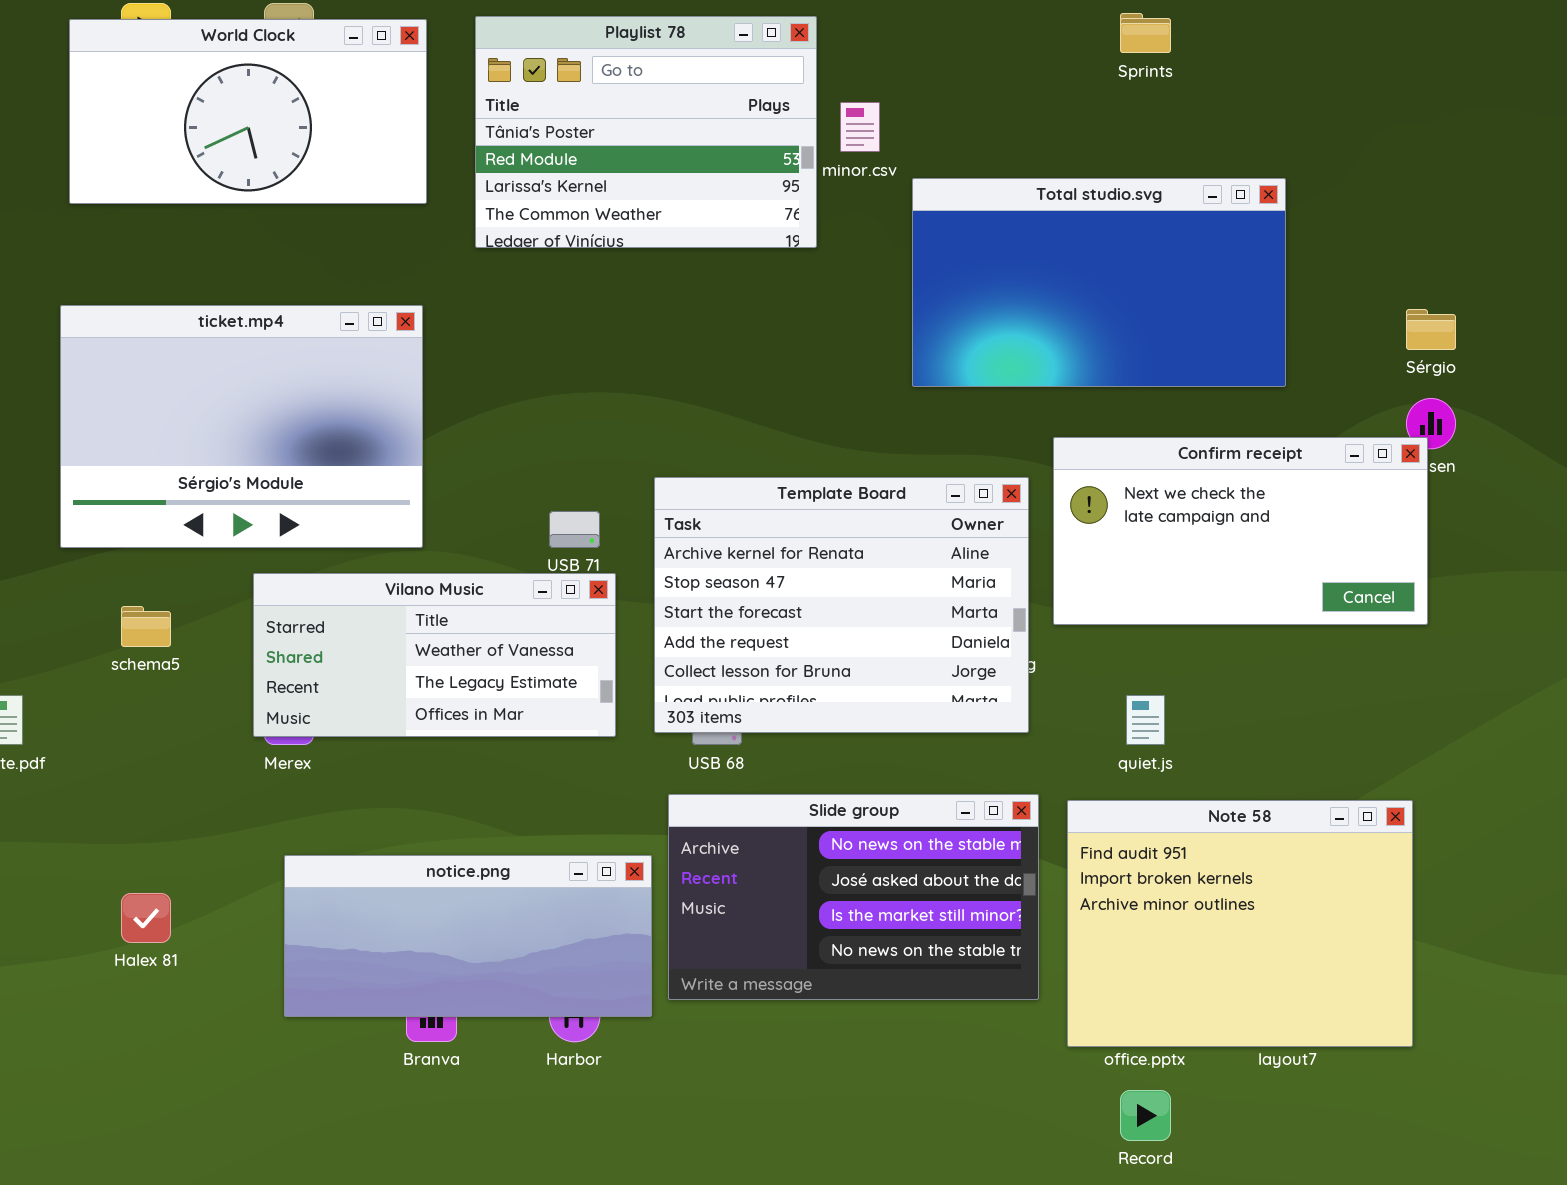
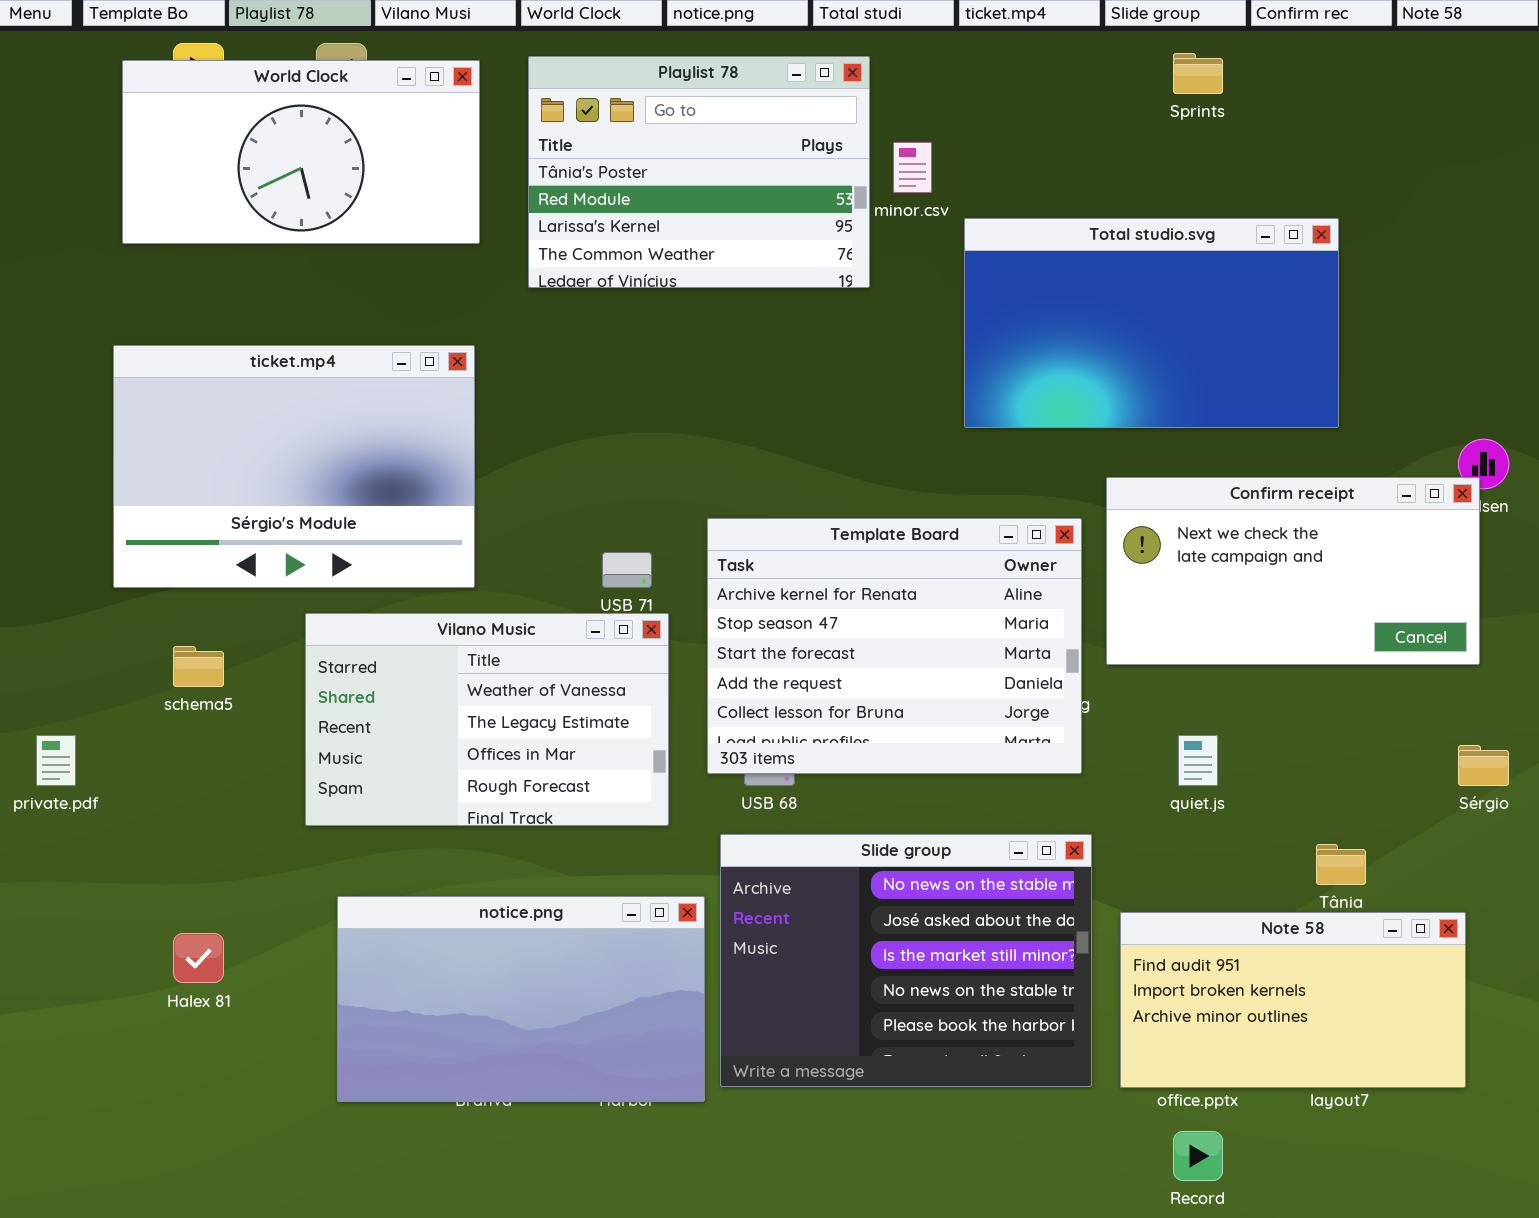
Sérgio: [1406,309,1456,350] -> [1458,745,1509,786], moved
Vilano Music: [253,573,616,737] -> [305,613,669,826], resized
Slide group: [668,794,1039,1000] -> [720,834,1092,1087], resized
Note 58: [1067,800,1413,1047] -> [1120,912,1466,1088], resized
notice.png: [284,855,652,1017] -> [337,896,705,1102], resized

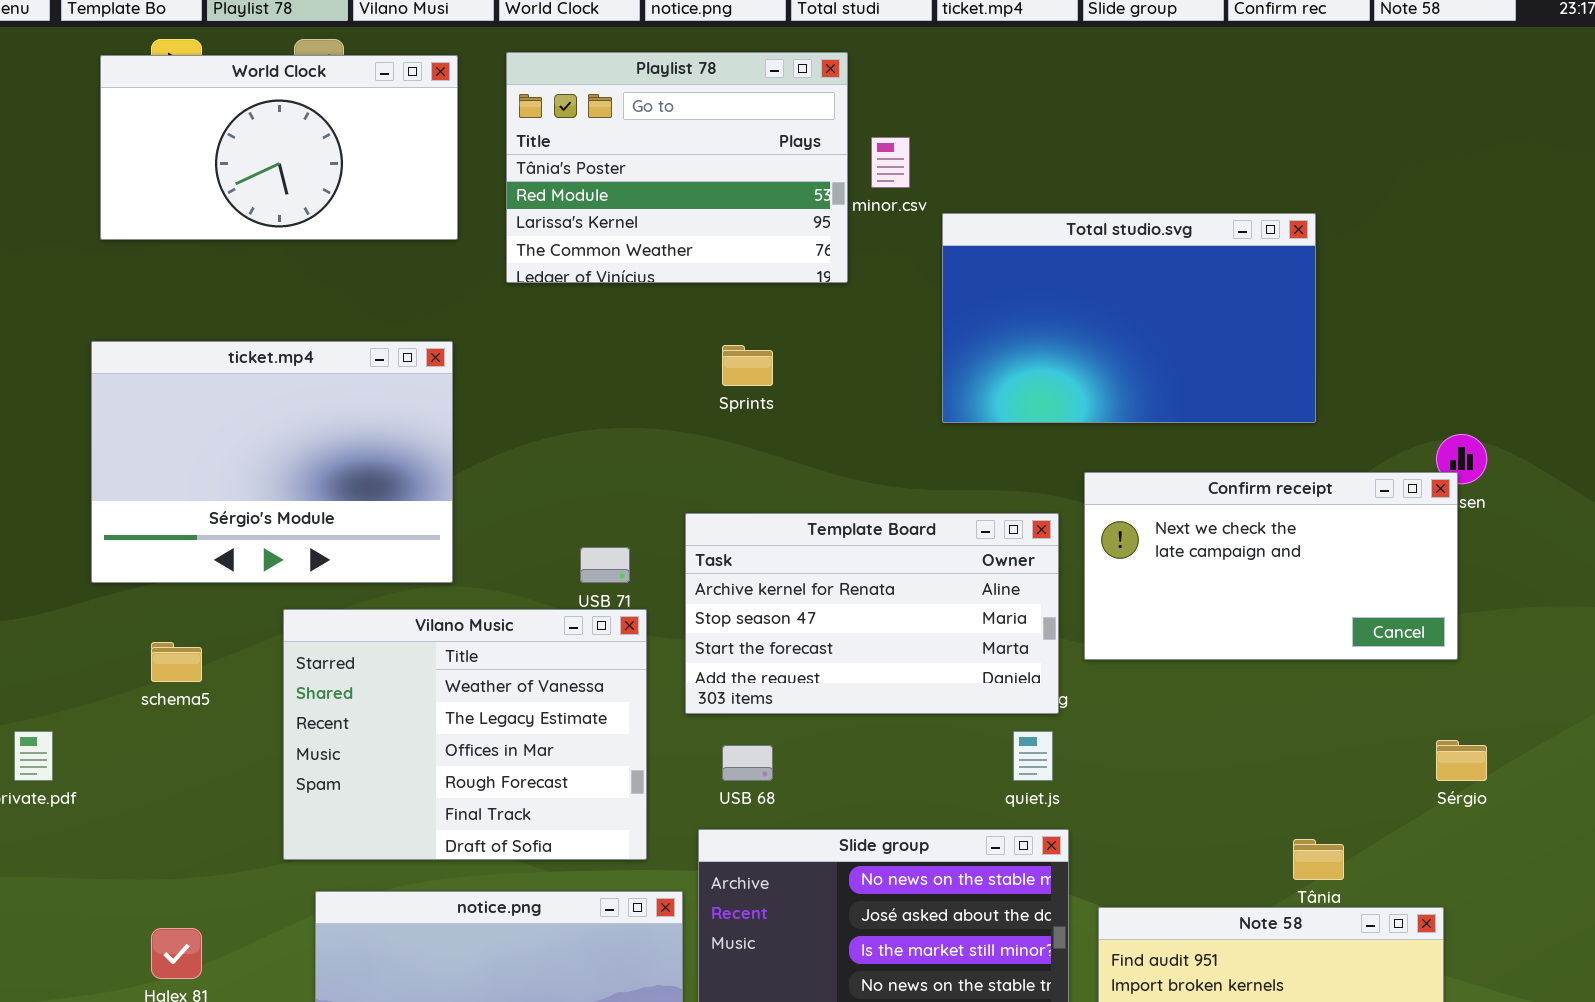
Sprints: [1173,53,1223,94] -> [722,345,773,386], moved
Template Board: [707,518,1082,774] -> [685,513,1059,714], resized
Vilano Music: [305,613,669,826] -> [283,609,647,860], resized
quiet.js: [1178,735,1218,786] -> [1013,731,1053,781], moved

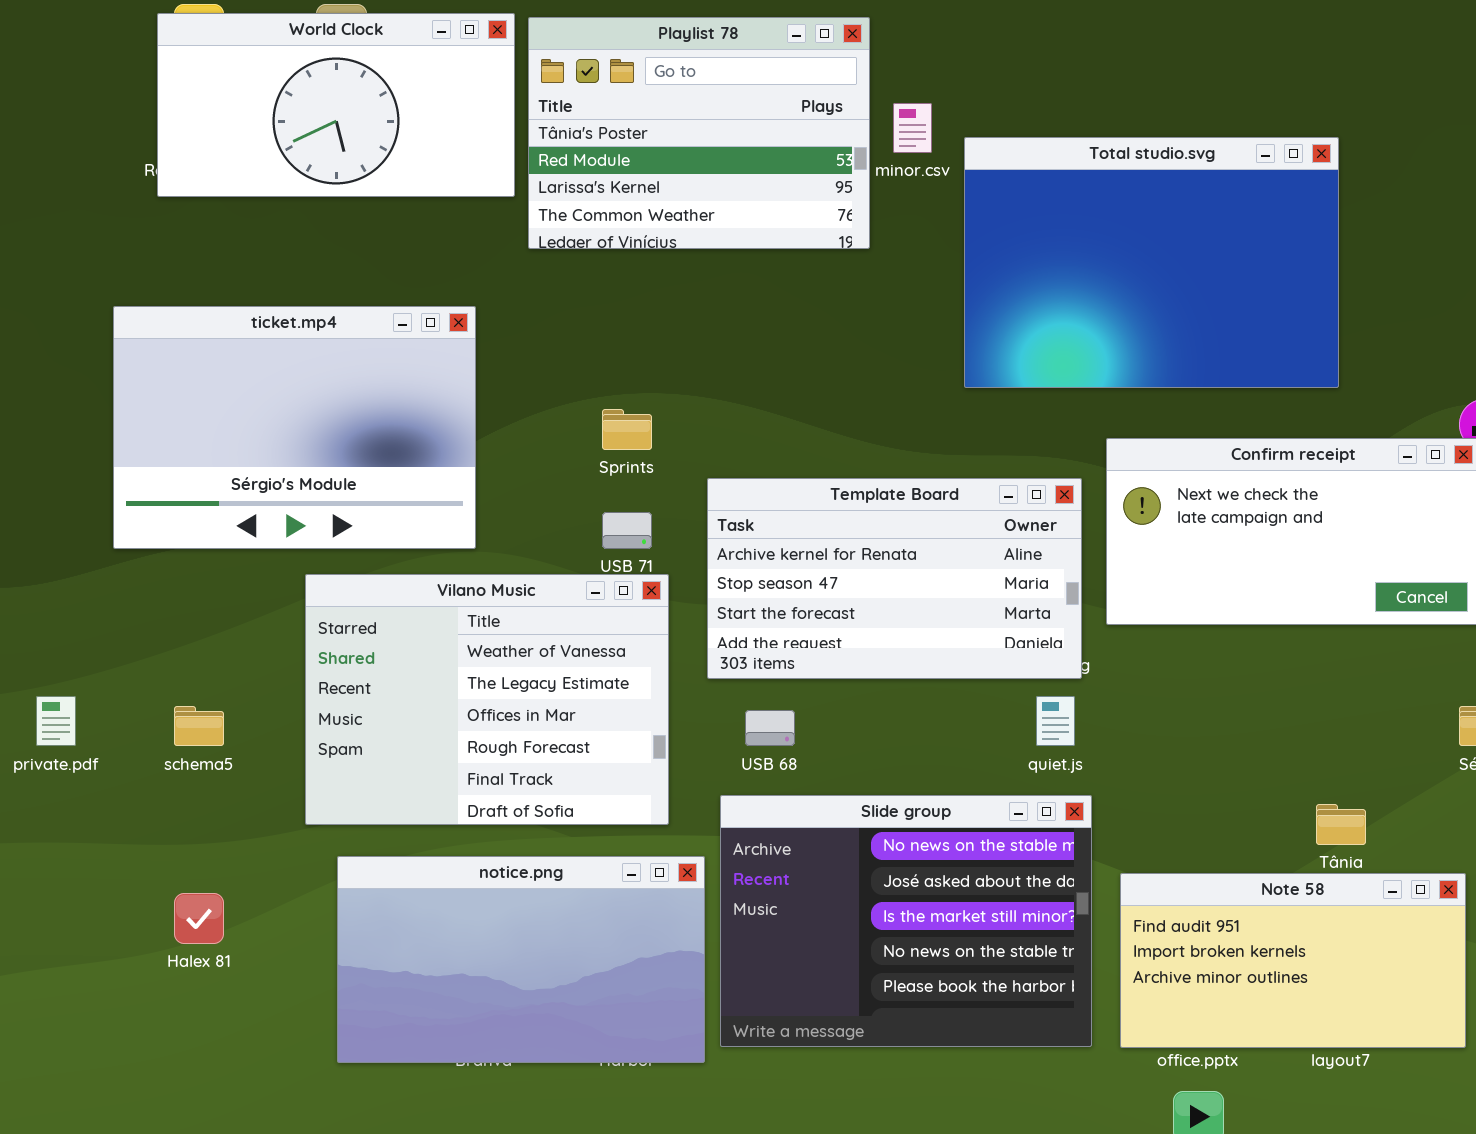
World Clock: [100,55,458,240] -> [157,13,515,197], moved
Total studio.svg: [942,213,1316,423] -> [964,137,1339,388], resized
Sprints: [722,345,773,386] -> [602,409,652,450], moved
schema5: [151,642,202,682] -> [174,706,224,746], moved

